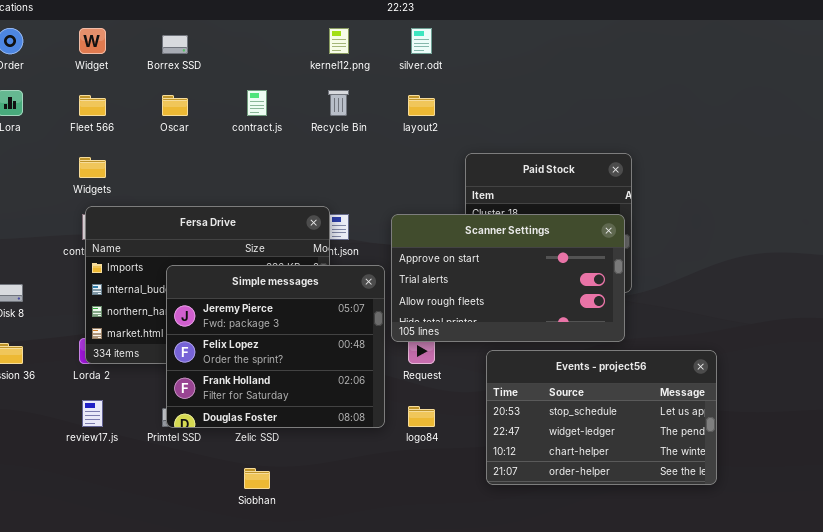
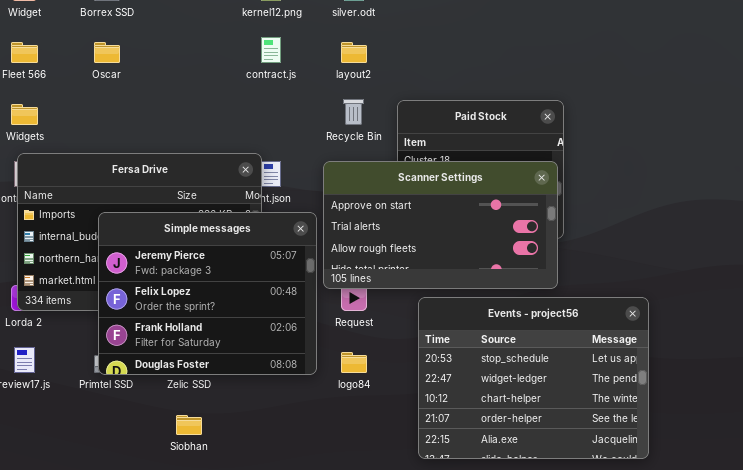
contract.js: [247,90,267,116] -> [261,37,281,63], moved
Recycle Bin: [328,90,349,116] -> [343,99,364,125], moved
Events - project56: [486,350,717,485] -> [418,297,649,459], resized

